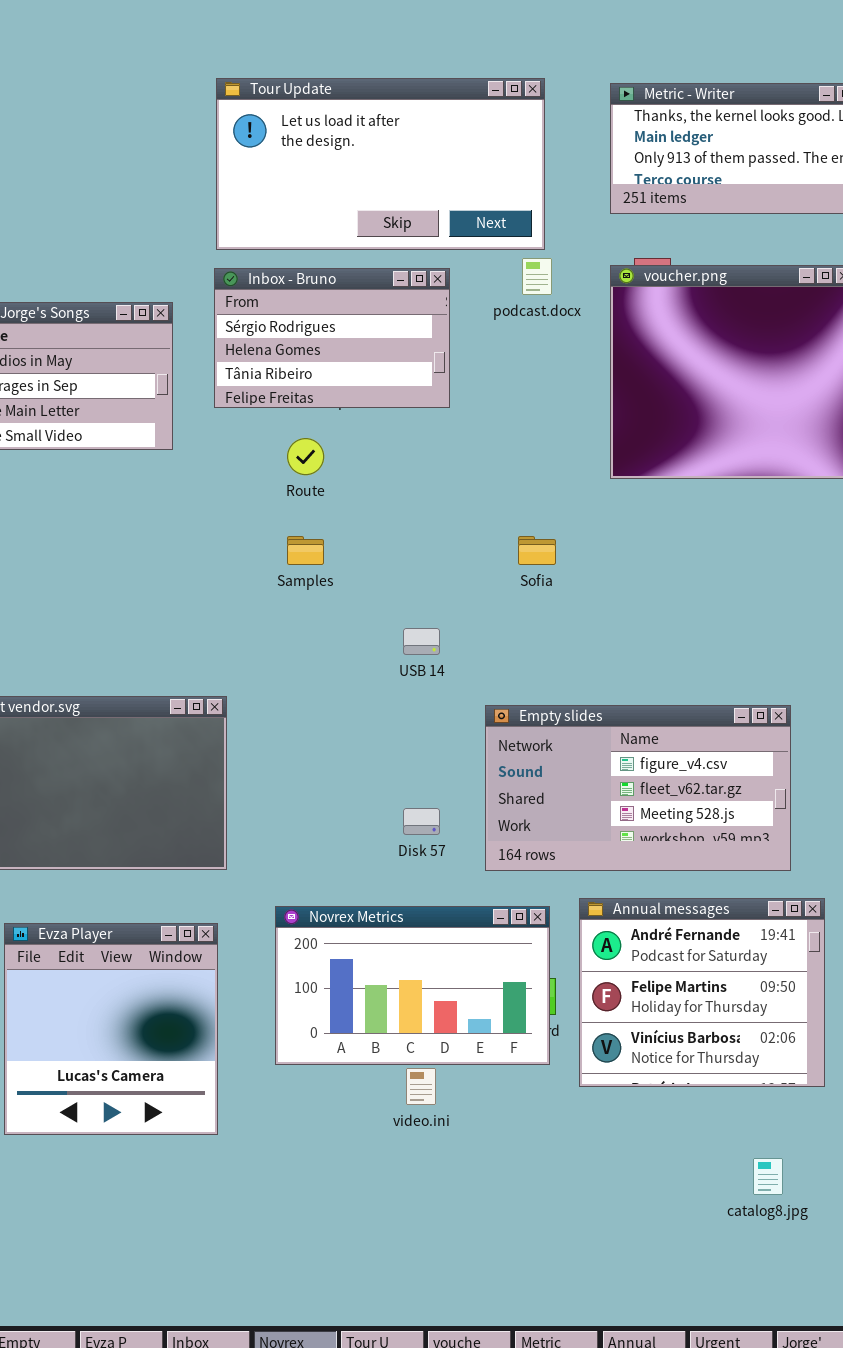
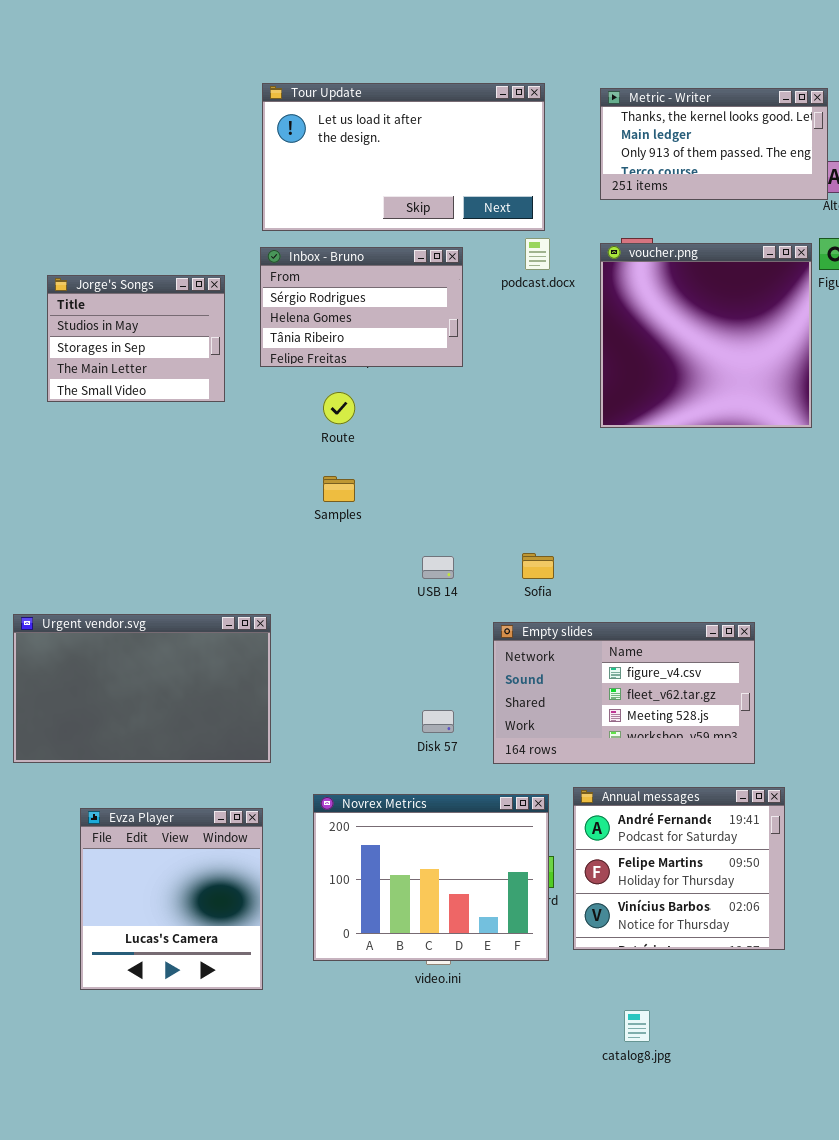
Sofia: [518,536,556,565] -> [522,553,554,579], moved
Novrex Metrics: [275,906,550,1065] -> [313,794,549,961], resized
catalog8.jpg: [753,1158,783,1195] -> [624,1010,650,1042], moved

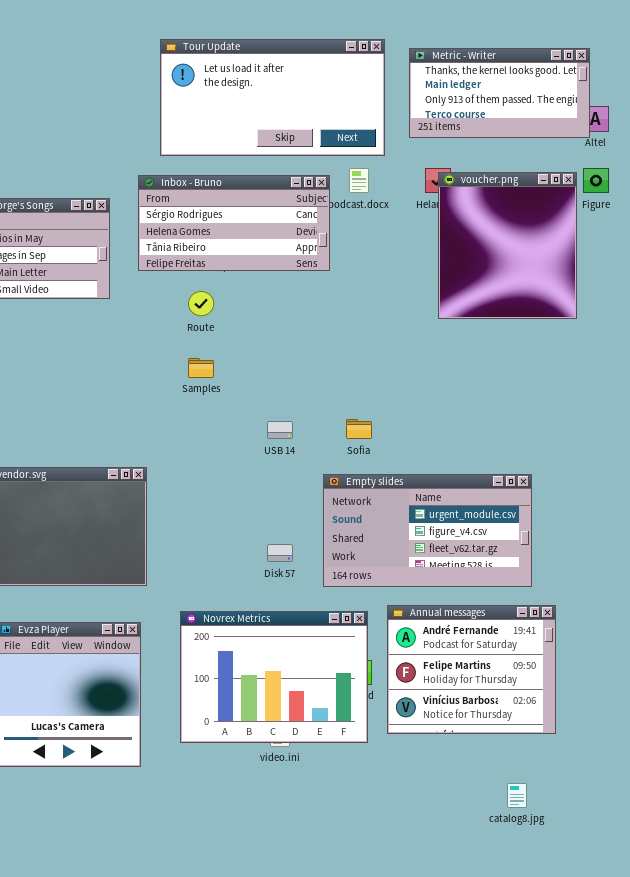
Tour Update: [262,83,545,231] -> [160,39,385,156], moved
voucher.png: [600,243,812,428] -> [438,172,577,319], resized
Inbox - Bruno: [260,247,463,367] -> [138,175,330,271], resized
Empty slides: [493,622,755,764] -> [323,474,532,587], scrolled up 1 row
catalog8.jpg: [624,1010,650,1042] -> [507,783,527,808], moved

